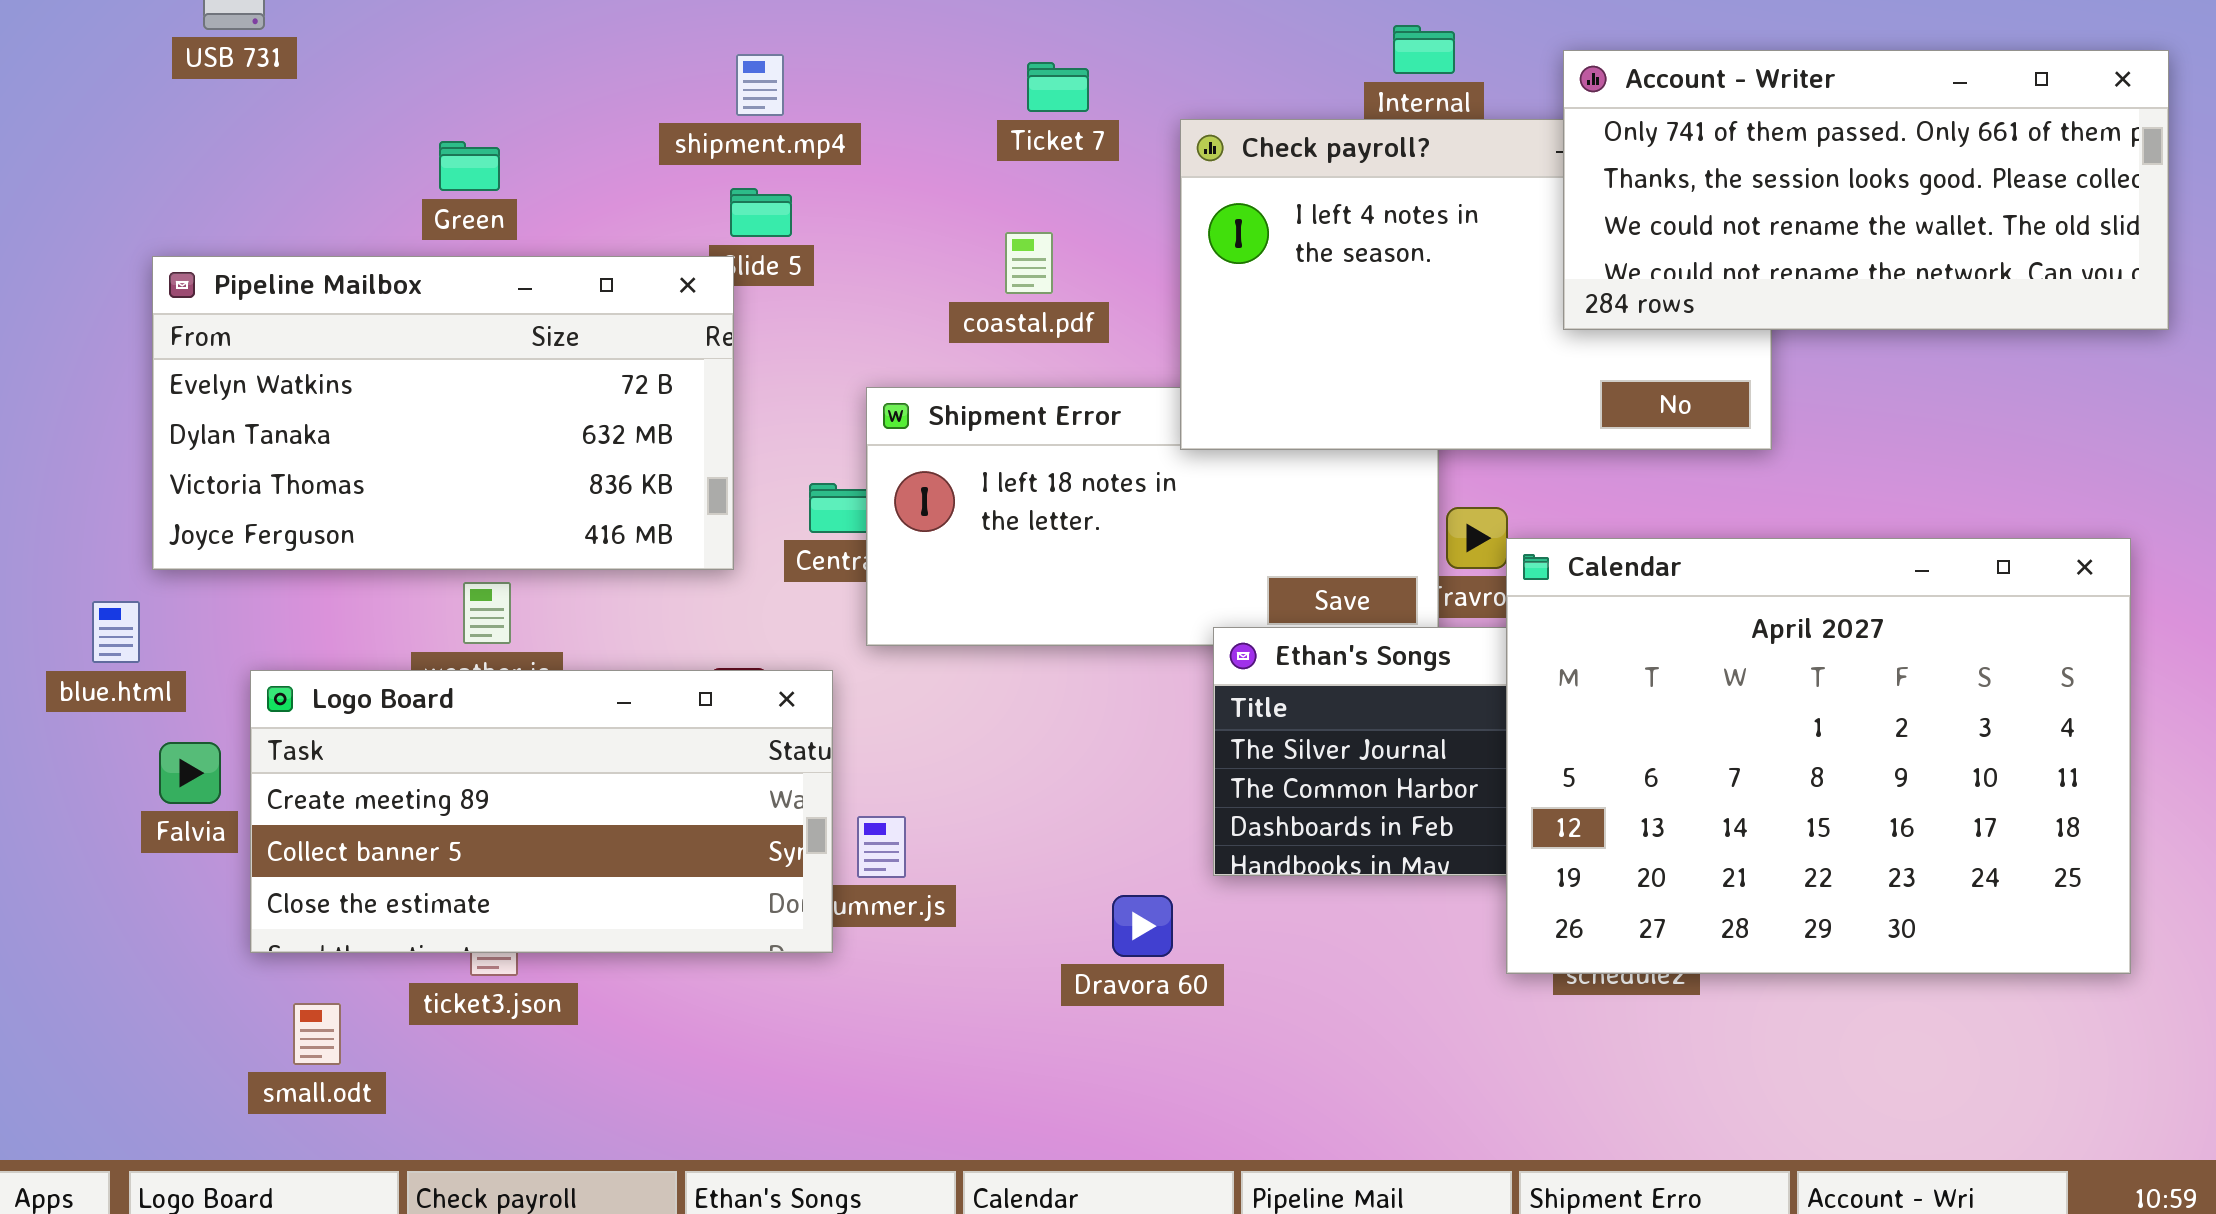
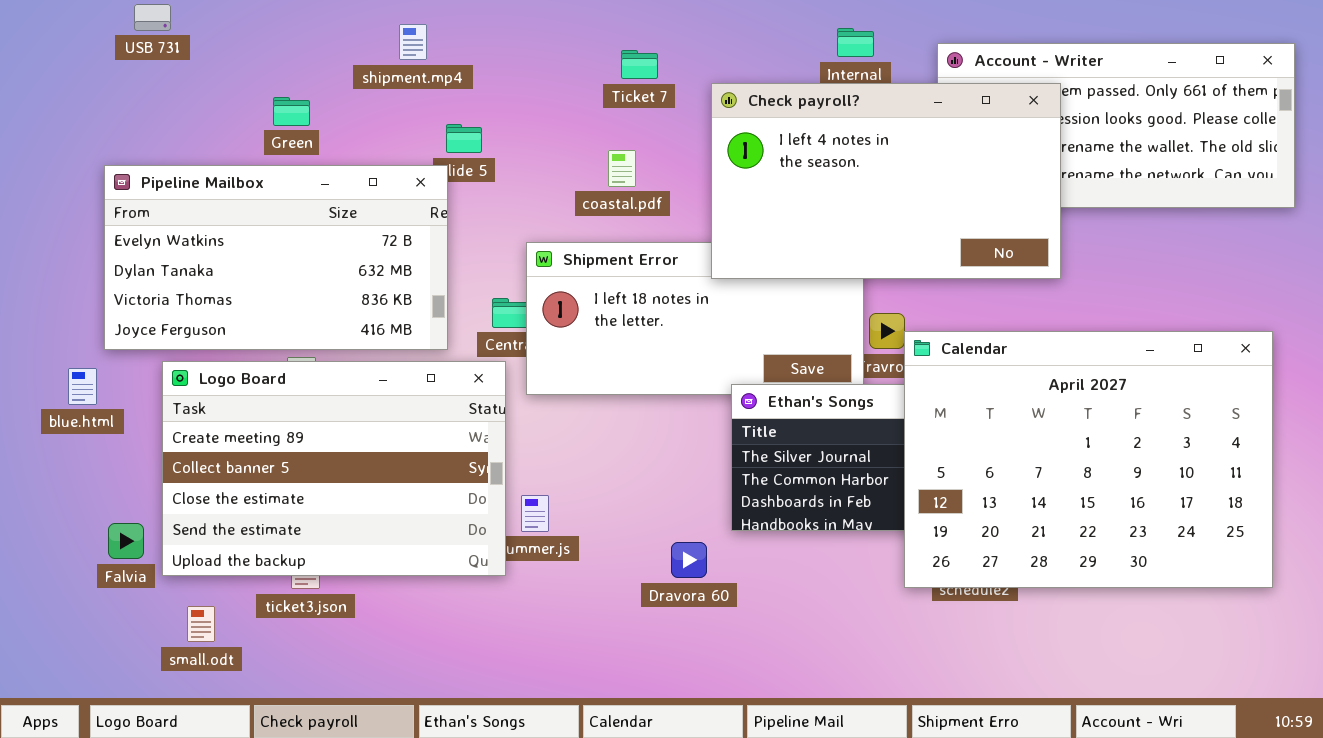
shipment.mp4: [736,54,784,116] -> [399,24,427,60], moved
Check payroll?: [1180,119,1772,450] -> [711,83,1061,279], raised
Logo Board: [250,670,833,953] -> [162,361,506,576], resized
Falvia: [159,742,221,804] -> [108,523,144,559], moved

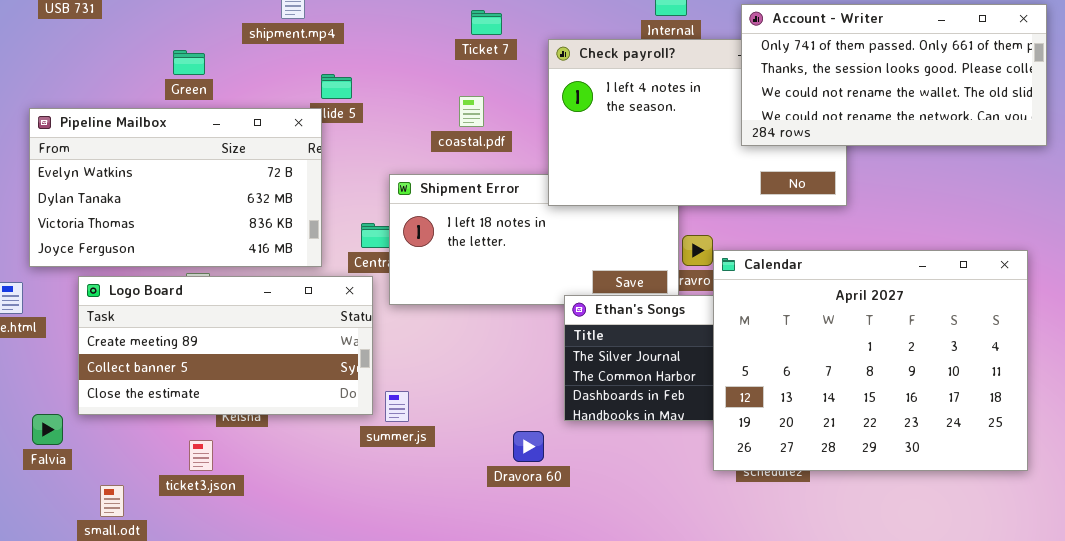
Account - Writer: [937,43,1295,208] -> [741,4,1047,146], raised
Logo Board: [162,361,506,576] -> [78,276,373,415], resized

